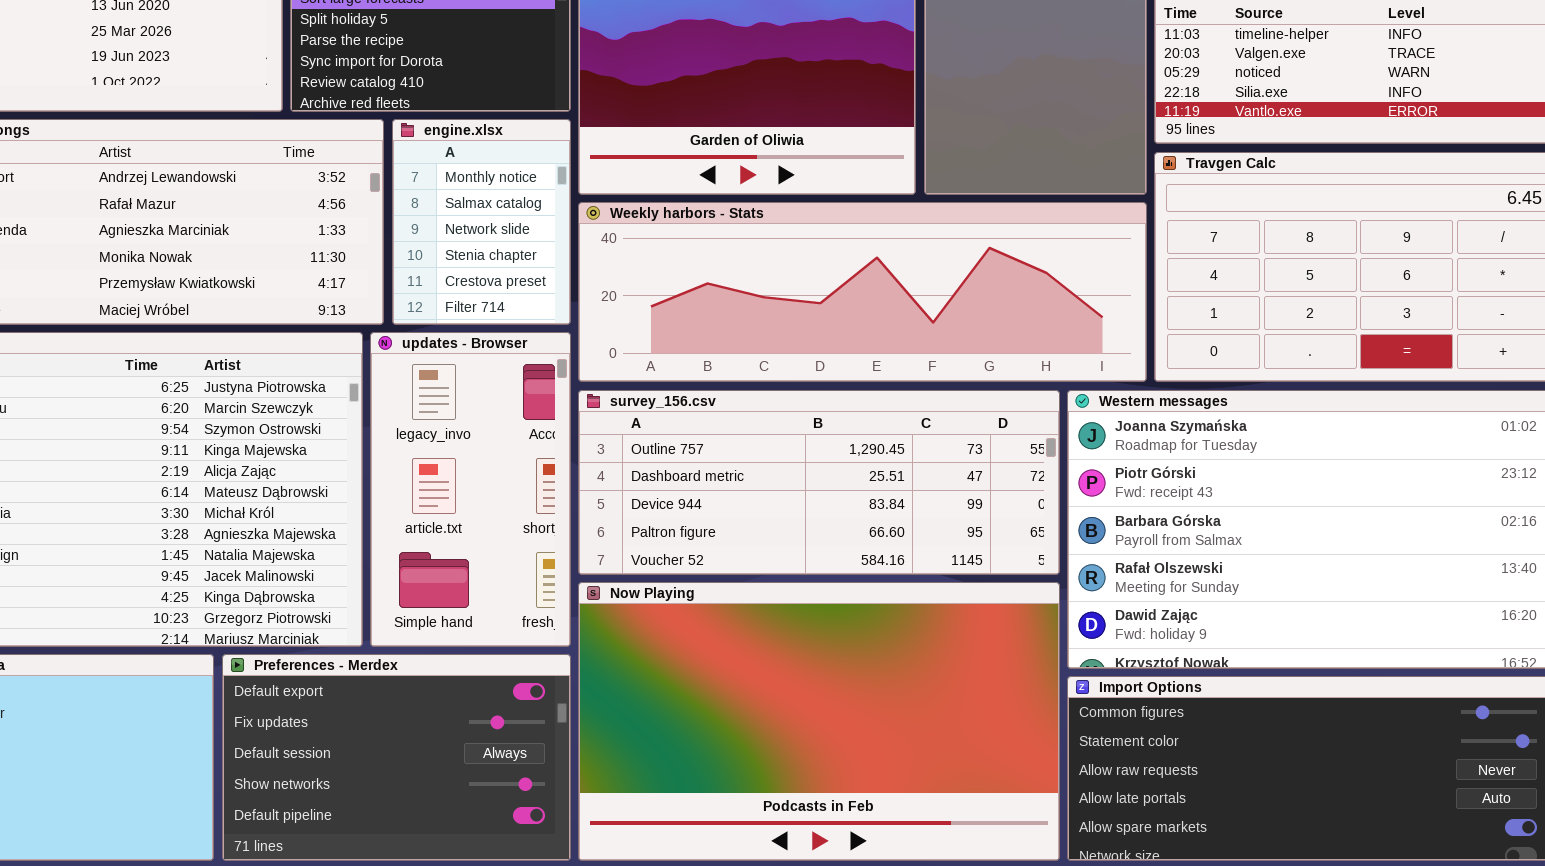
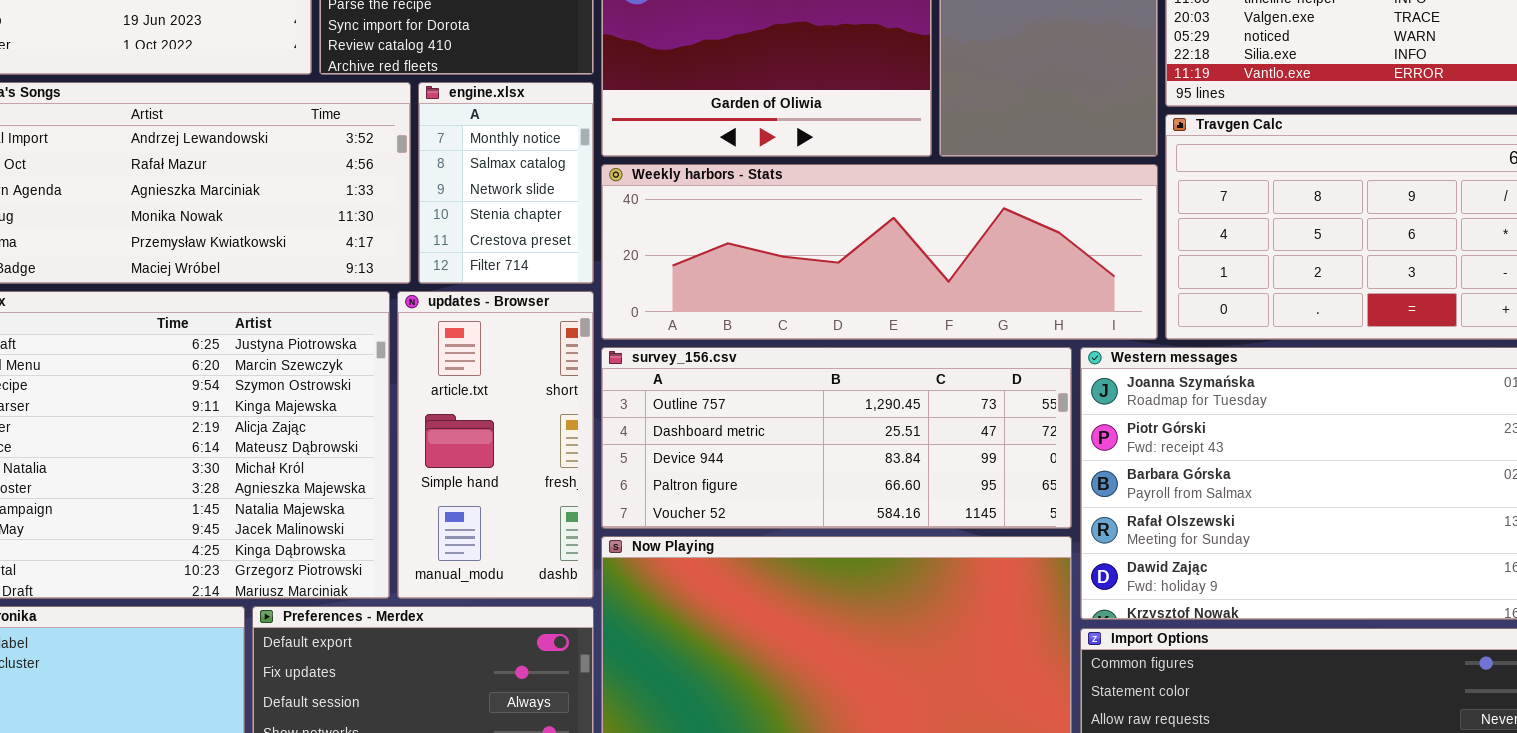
updates - Browser: [370,332,571,647] -> [397,291,594,599], scrolled down 1 row

